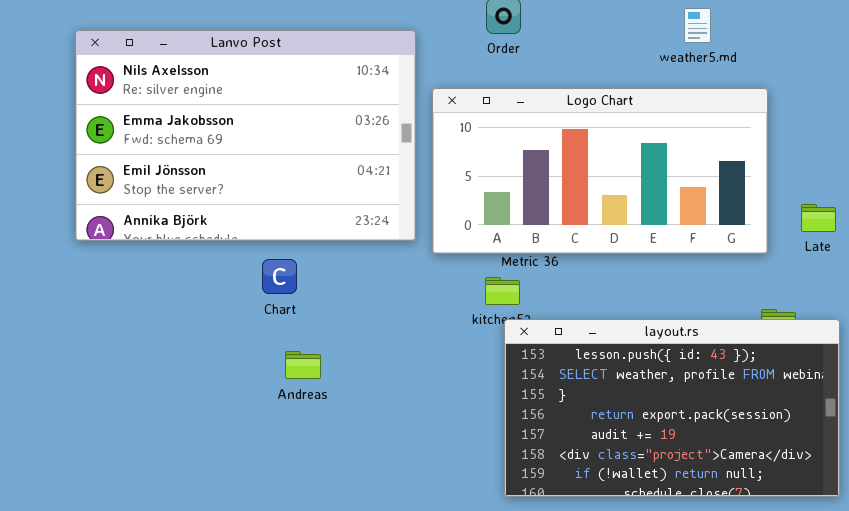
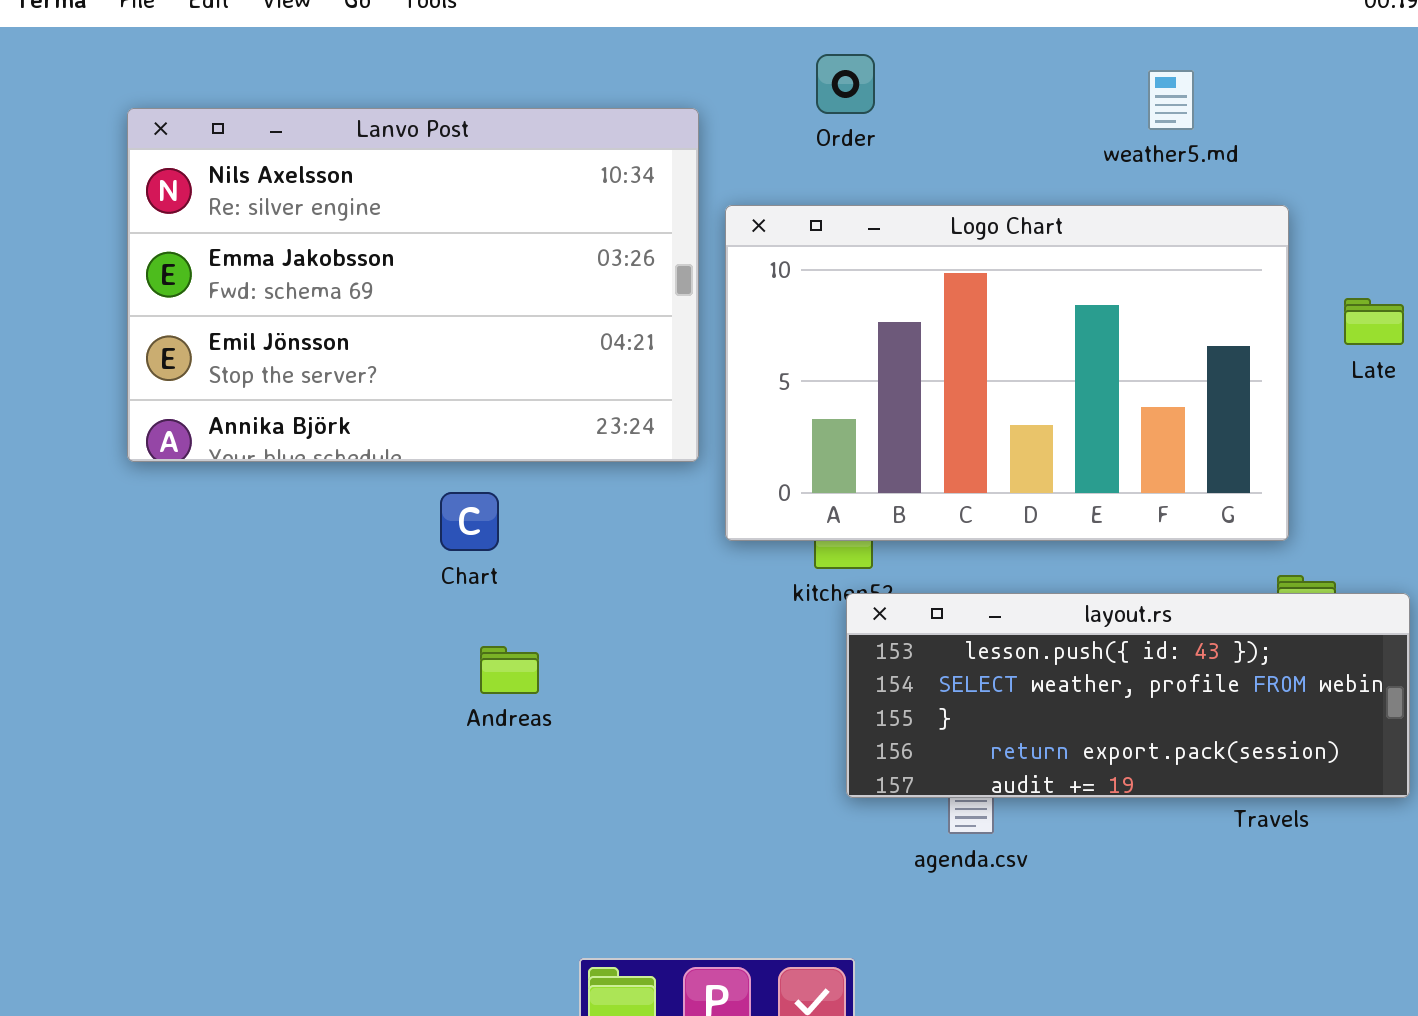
Logo Chart: [432,88,768,254] -> [725,205,1289,541], resized
Late: [801,204,836,232] -> [1344,298,1404,345], moved
layout.rs: [504,319,840,497] -> [846,593,1410,798], resized

